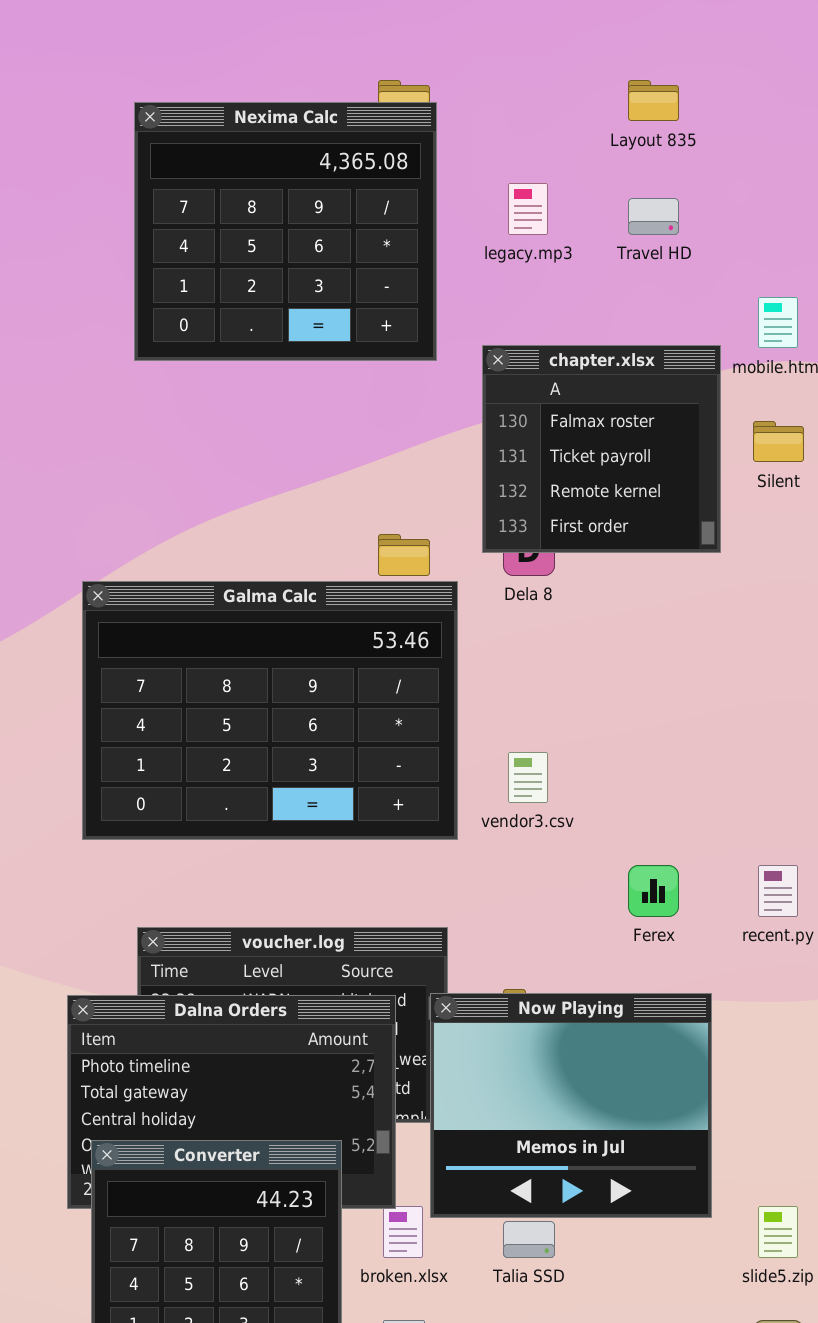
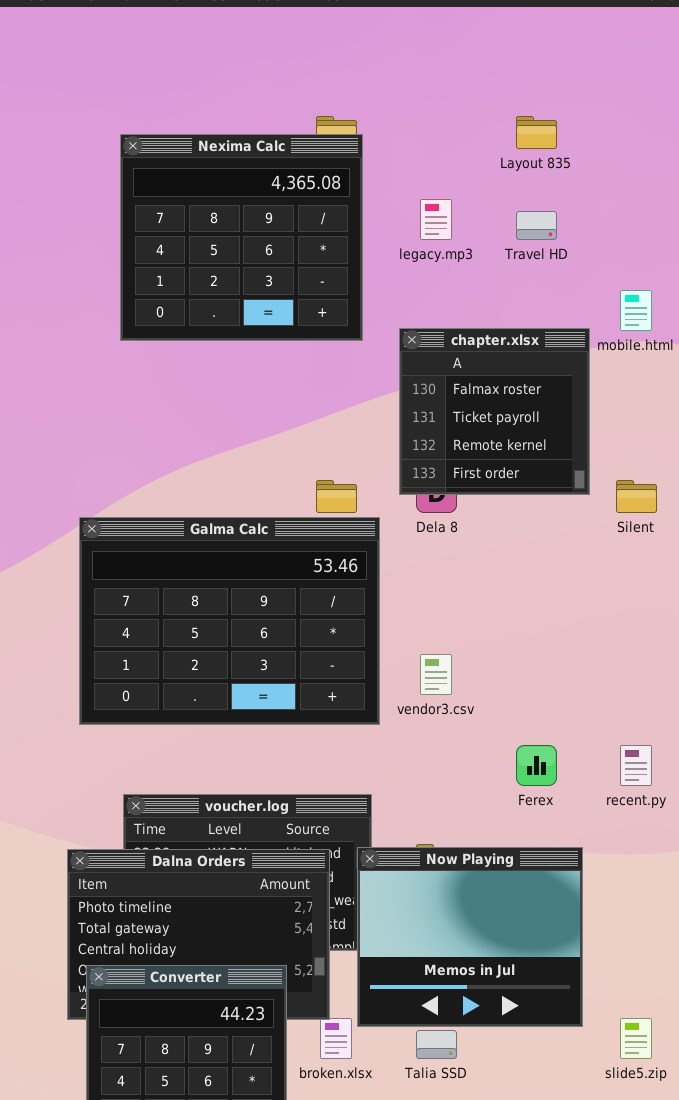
Silent: [753,421,804,462] -> [616,480,657,513], moved

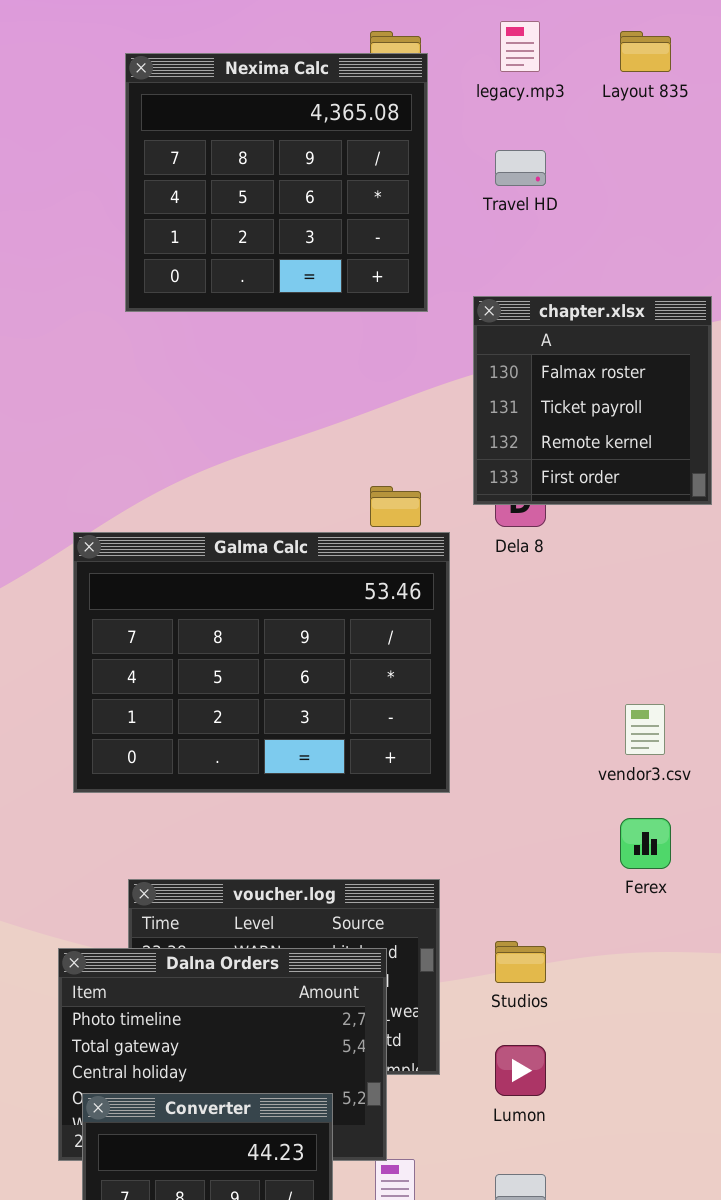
legacy.mp3: [420,199,452,240] -> [500,21,540,72], moved
Travel HD: [516,211,557,240] -> [495,150,546,186], moved
vendor3.csv: [420,654,452,695] -> [625,704,665,755], moved
Now Playing: [357,847,583,1027] -> none, closed

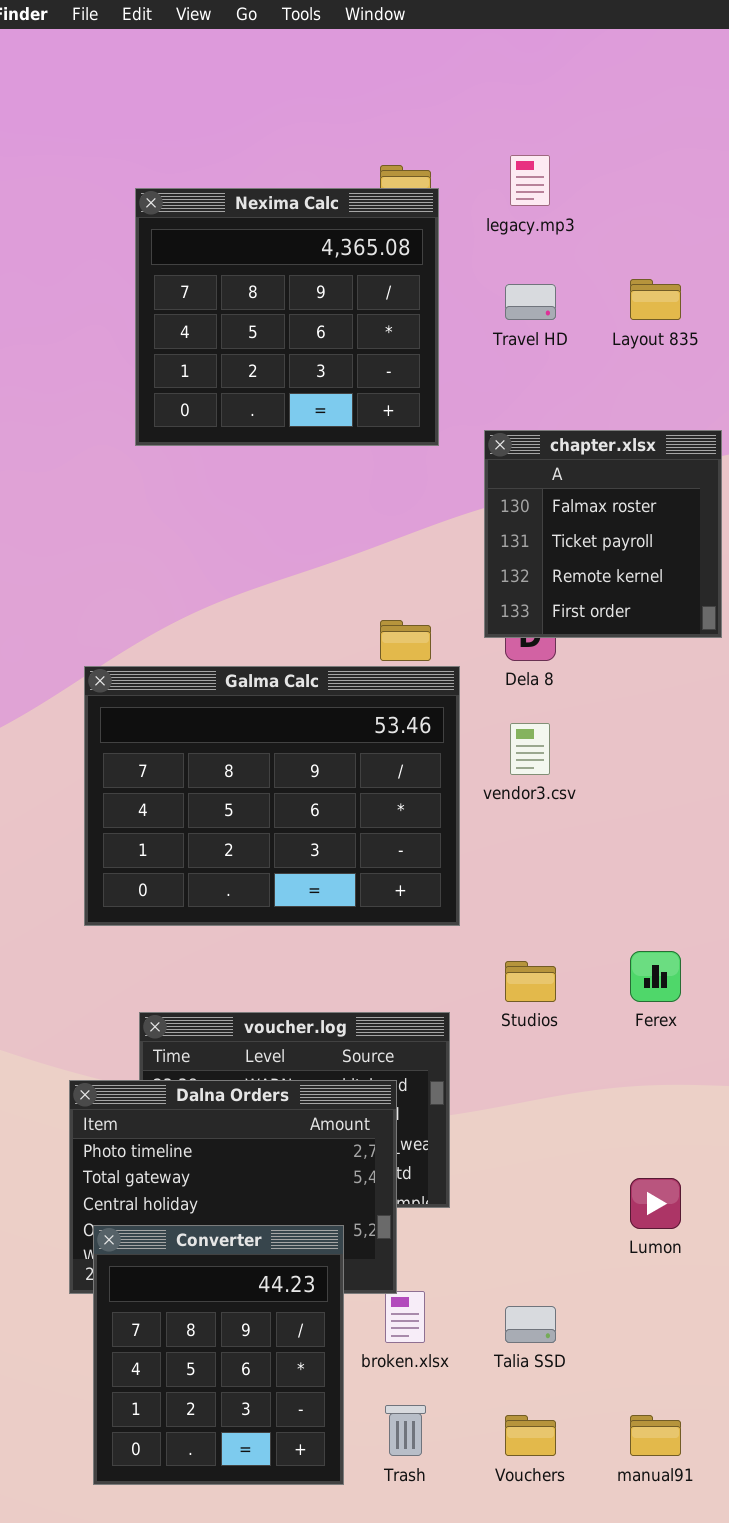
Layout 835: [620,31,671,72] -> [630,279,681,320], moved
vendor3.csv: [625,704,665,755] -> [510,723,550,775], moved
Studios: [495,941,546,983] -> [505,961,556,1002], moved
Lumon: [495,1045,546,1096] -> [630,1178,681,1229], moved

